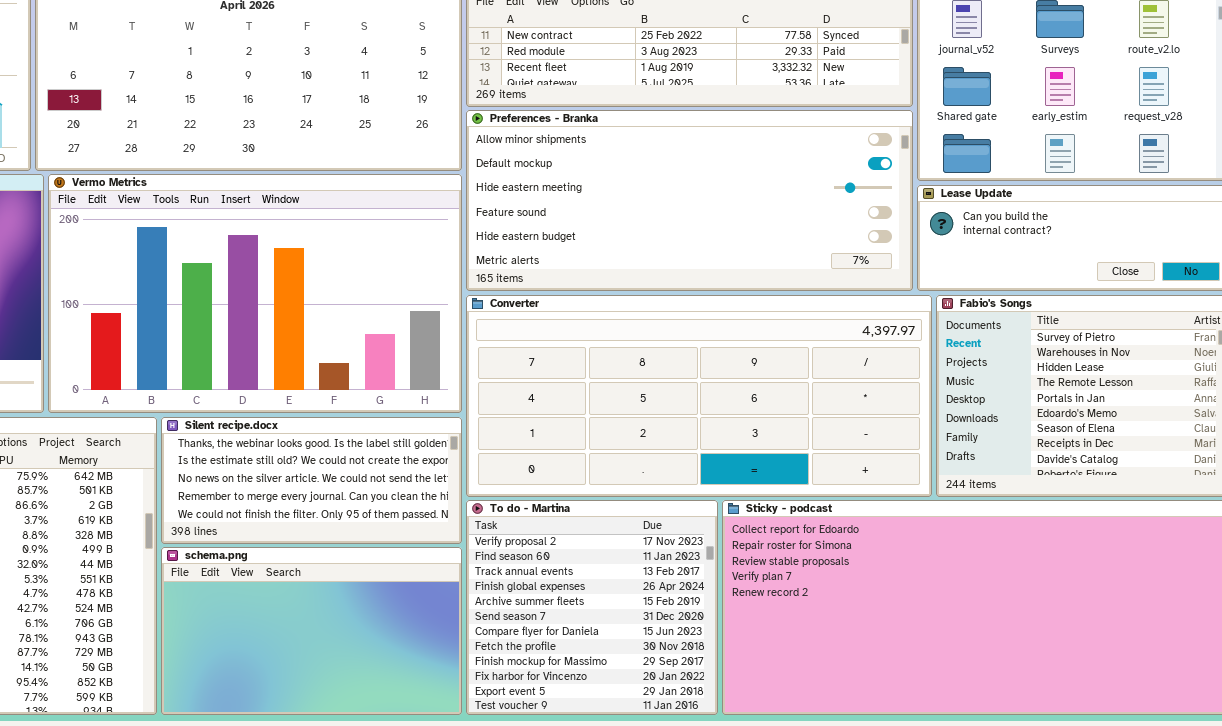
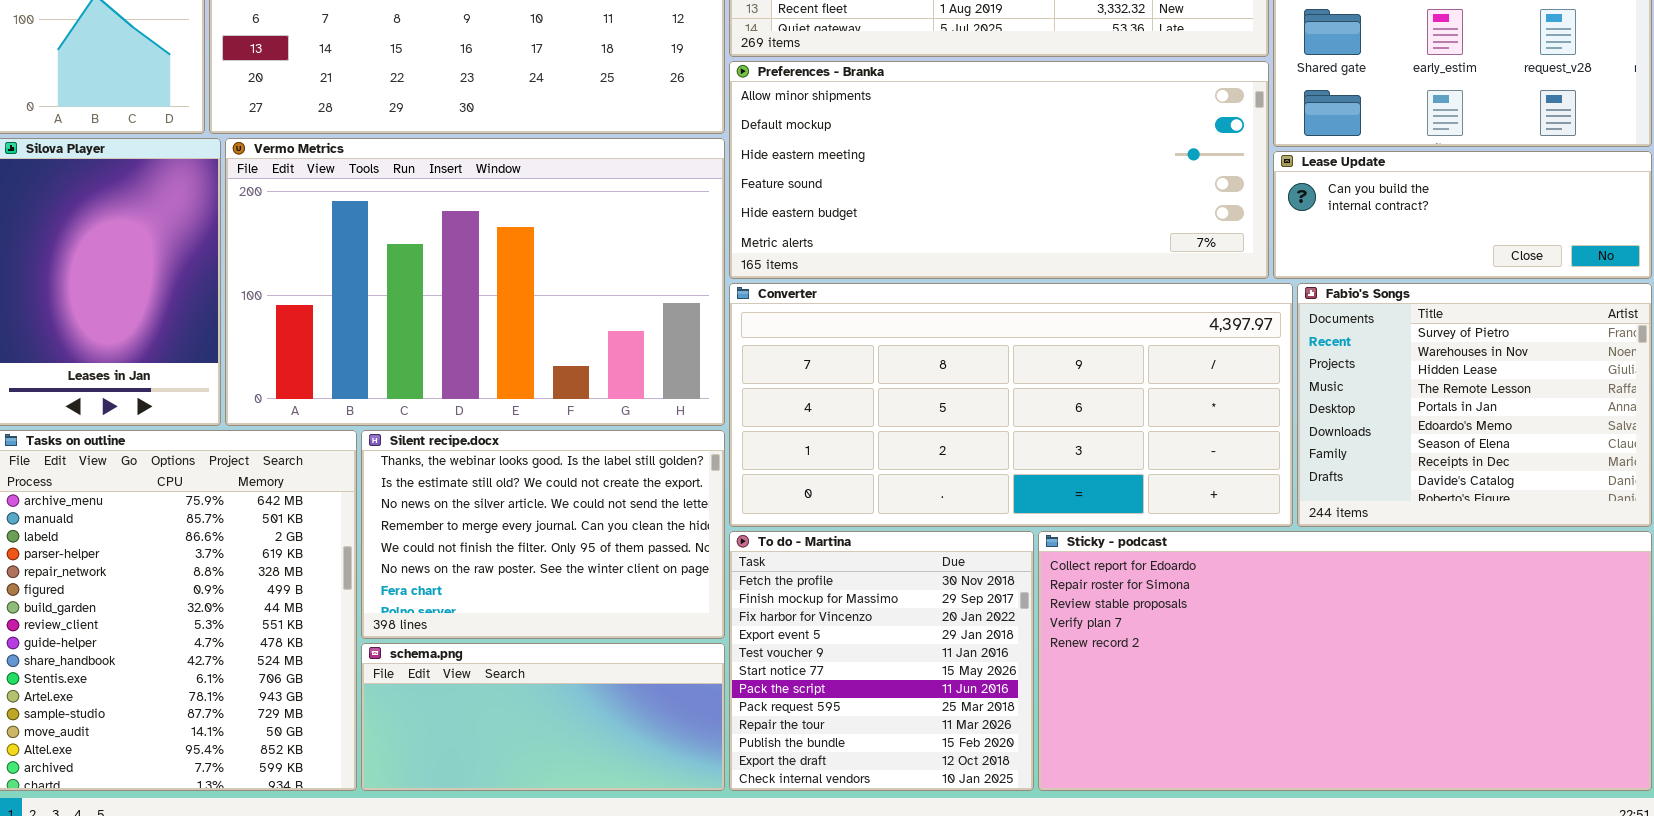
Silent recipe.docx: [161,417,462,544] -> [361,430,725,639], resized
To do - Martina: [466,500,718,715] -> [729,531,1034,791], scrolled down 7 rows
schema.png: [161,547,462,715] -> [361,643,725,791], resized

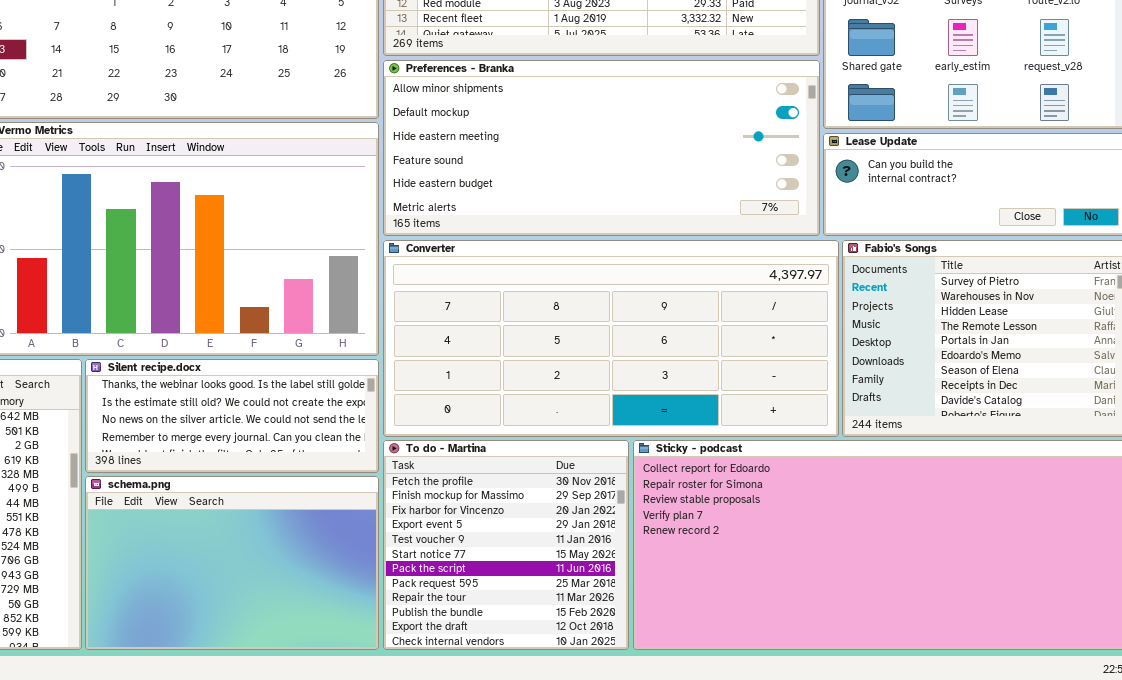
Silent recipe.docx: [361,430,725,639] -> [85,359,379,473], resized
schema.png: [361,643,725,791] -> [85,476,379,650], resized

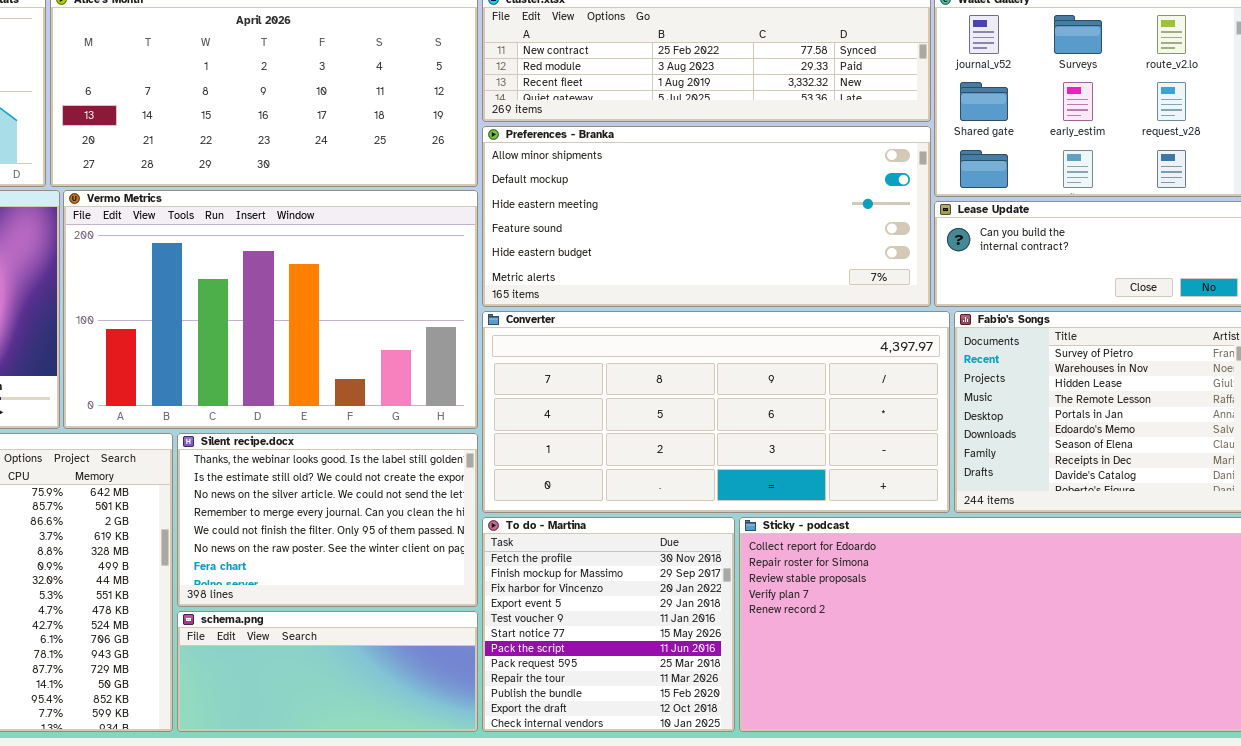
Silent recipe.docx: [85,359,379,473] -> [177,433,478,607], resized
schema.png: [85,476,379,650] -> [177,611,478,732], resized

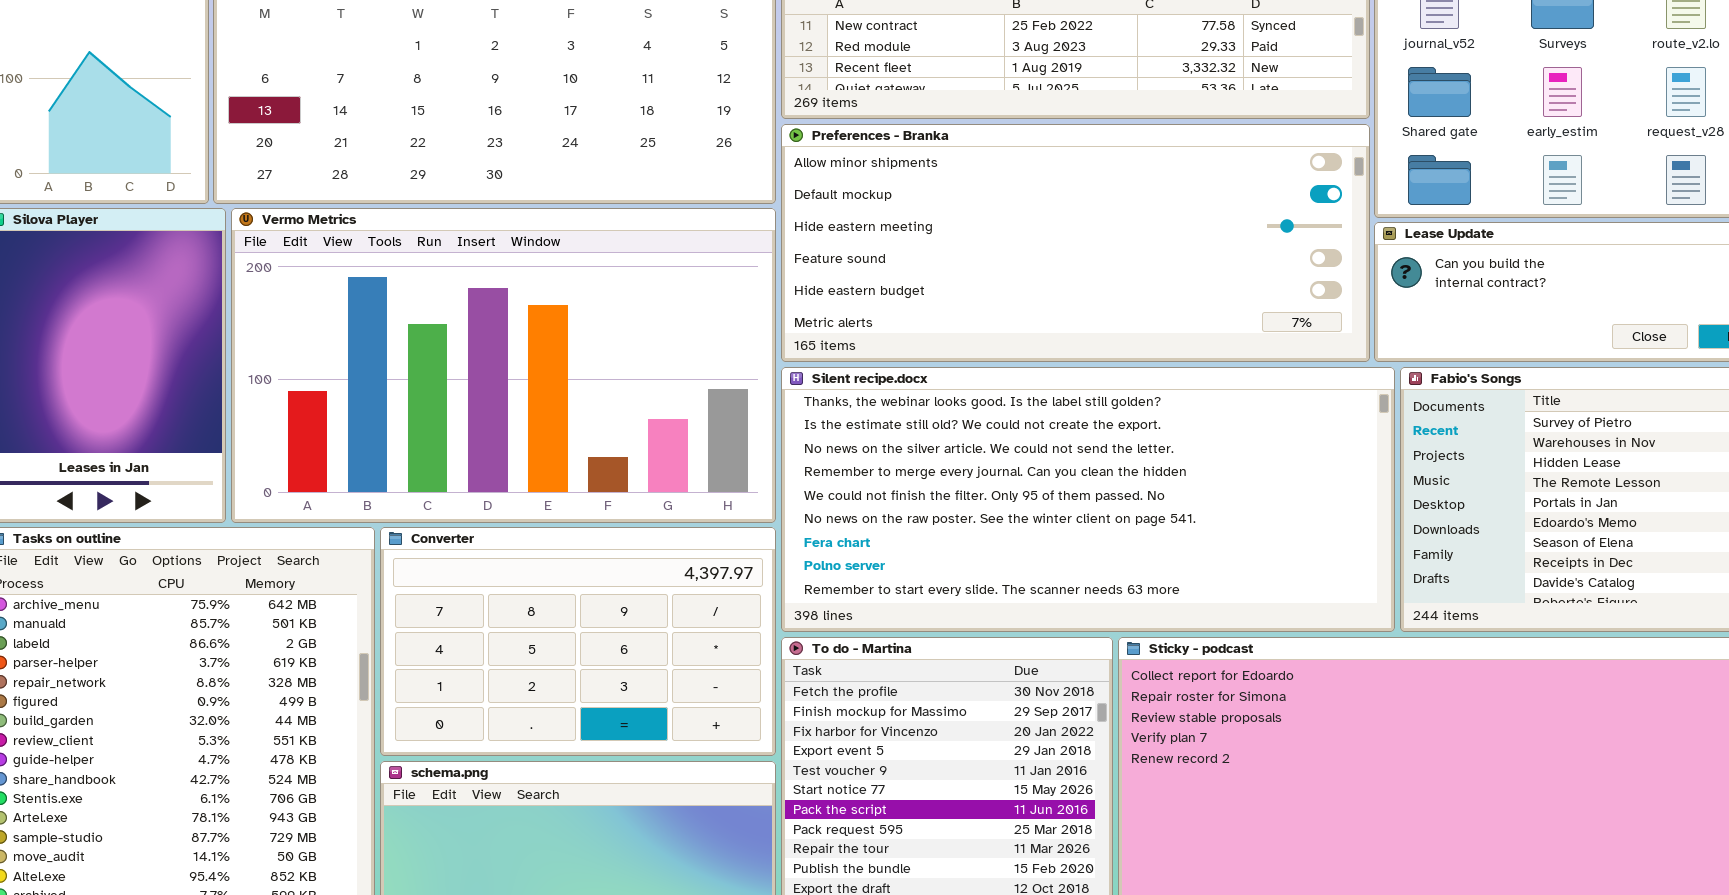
Converter: [482,311,950,513] -> [380,527,776,756], moved, resized
Silent recipe.docx: [177,433,478,607] -> [781,367,1395,632], moved, resized

